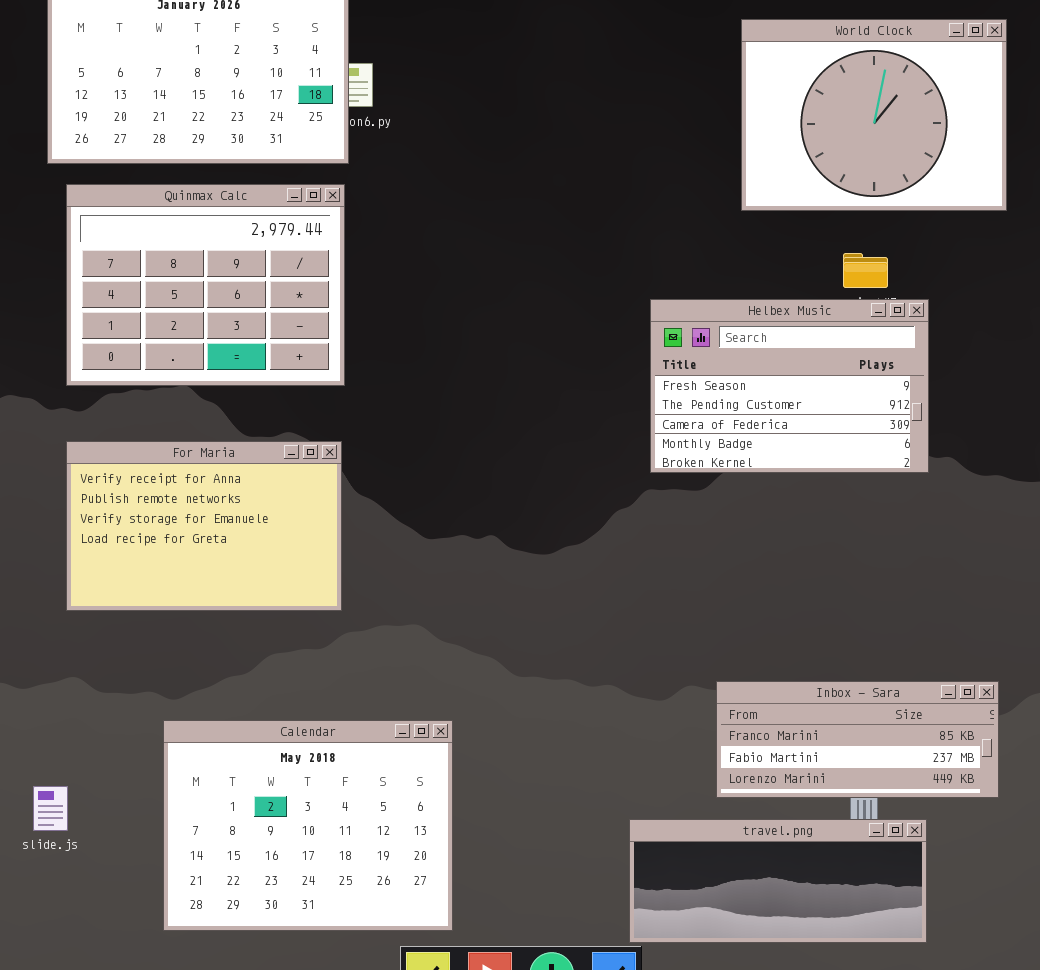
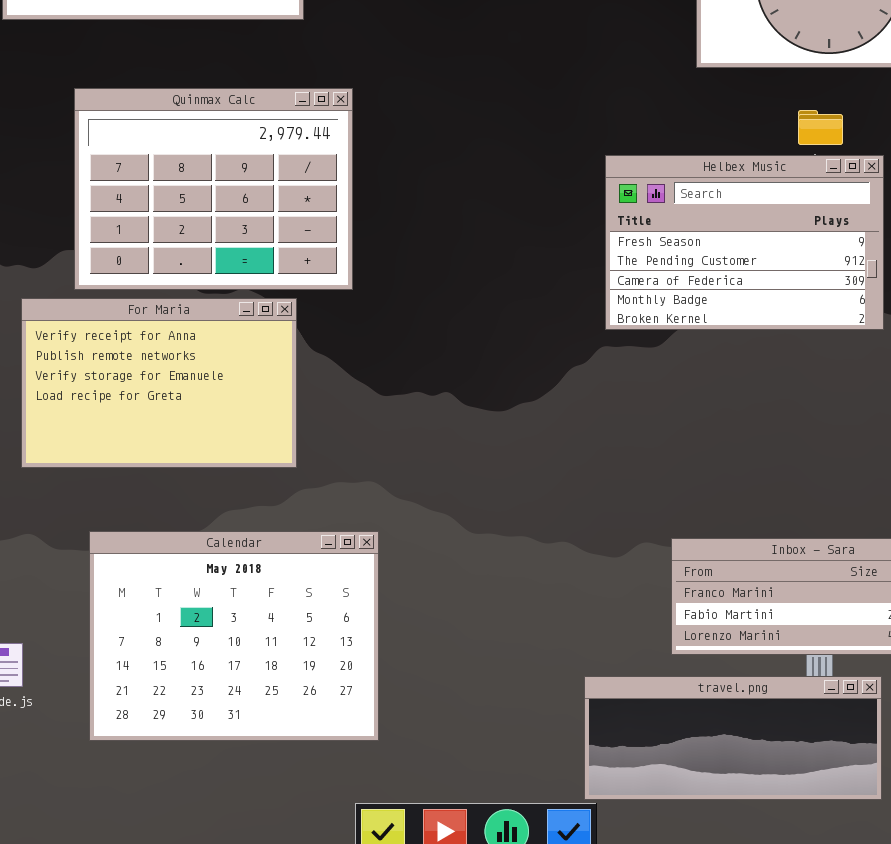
Quinmax Calc: [66,184,345,386] -> [74,88,353,290], moved
Calendar: [163,720,453,931] -> [89,531,379,741], moved

